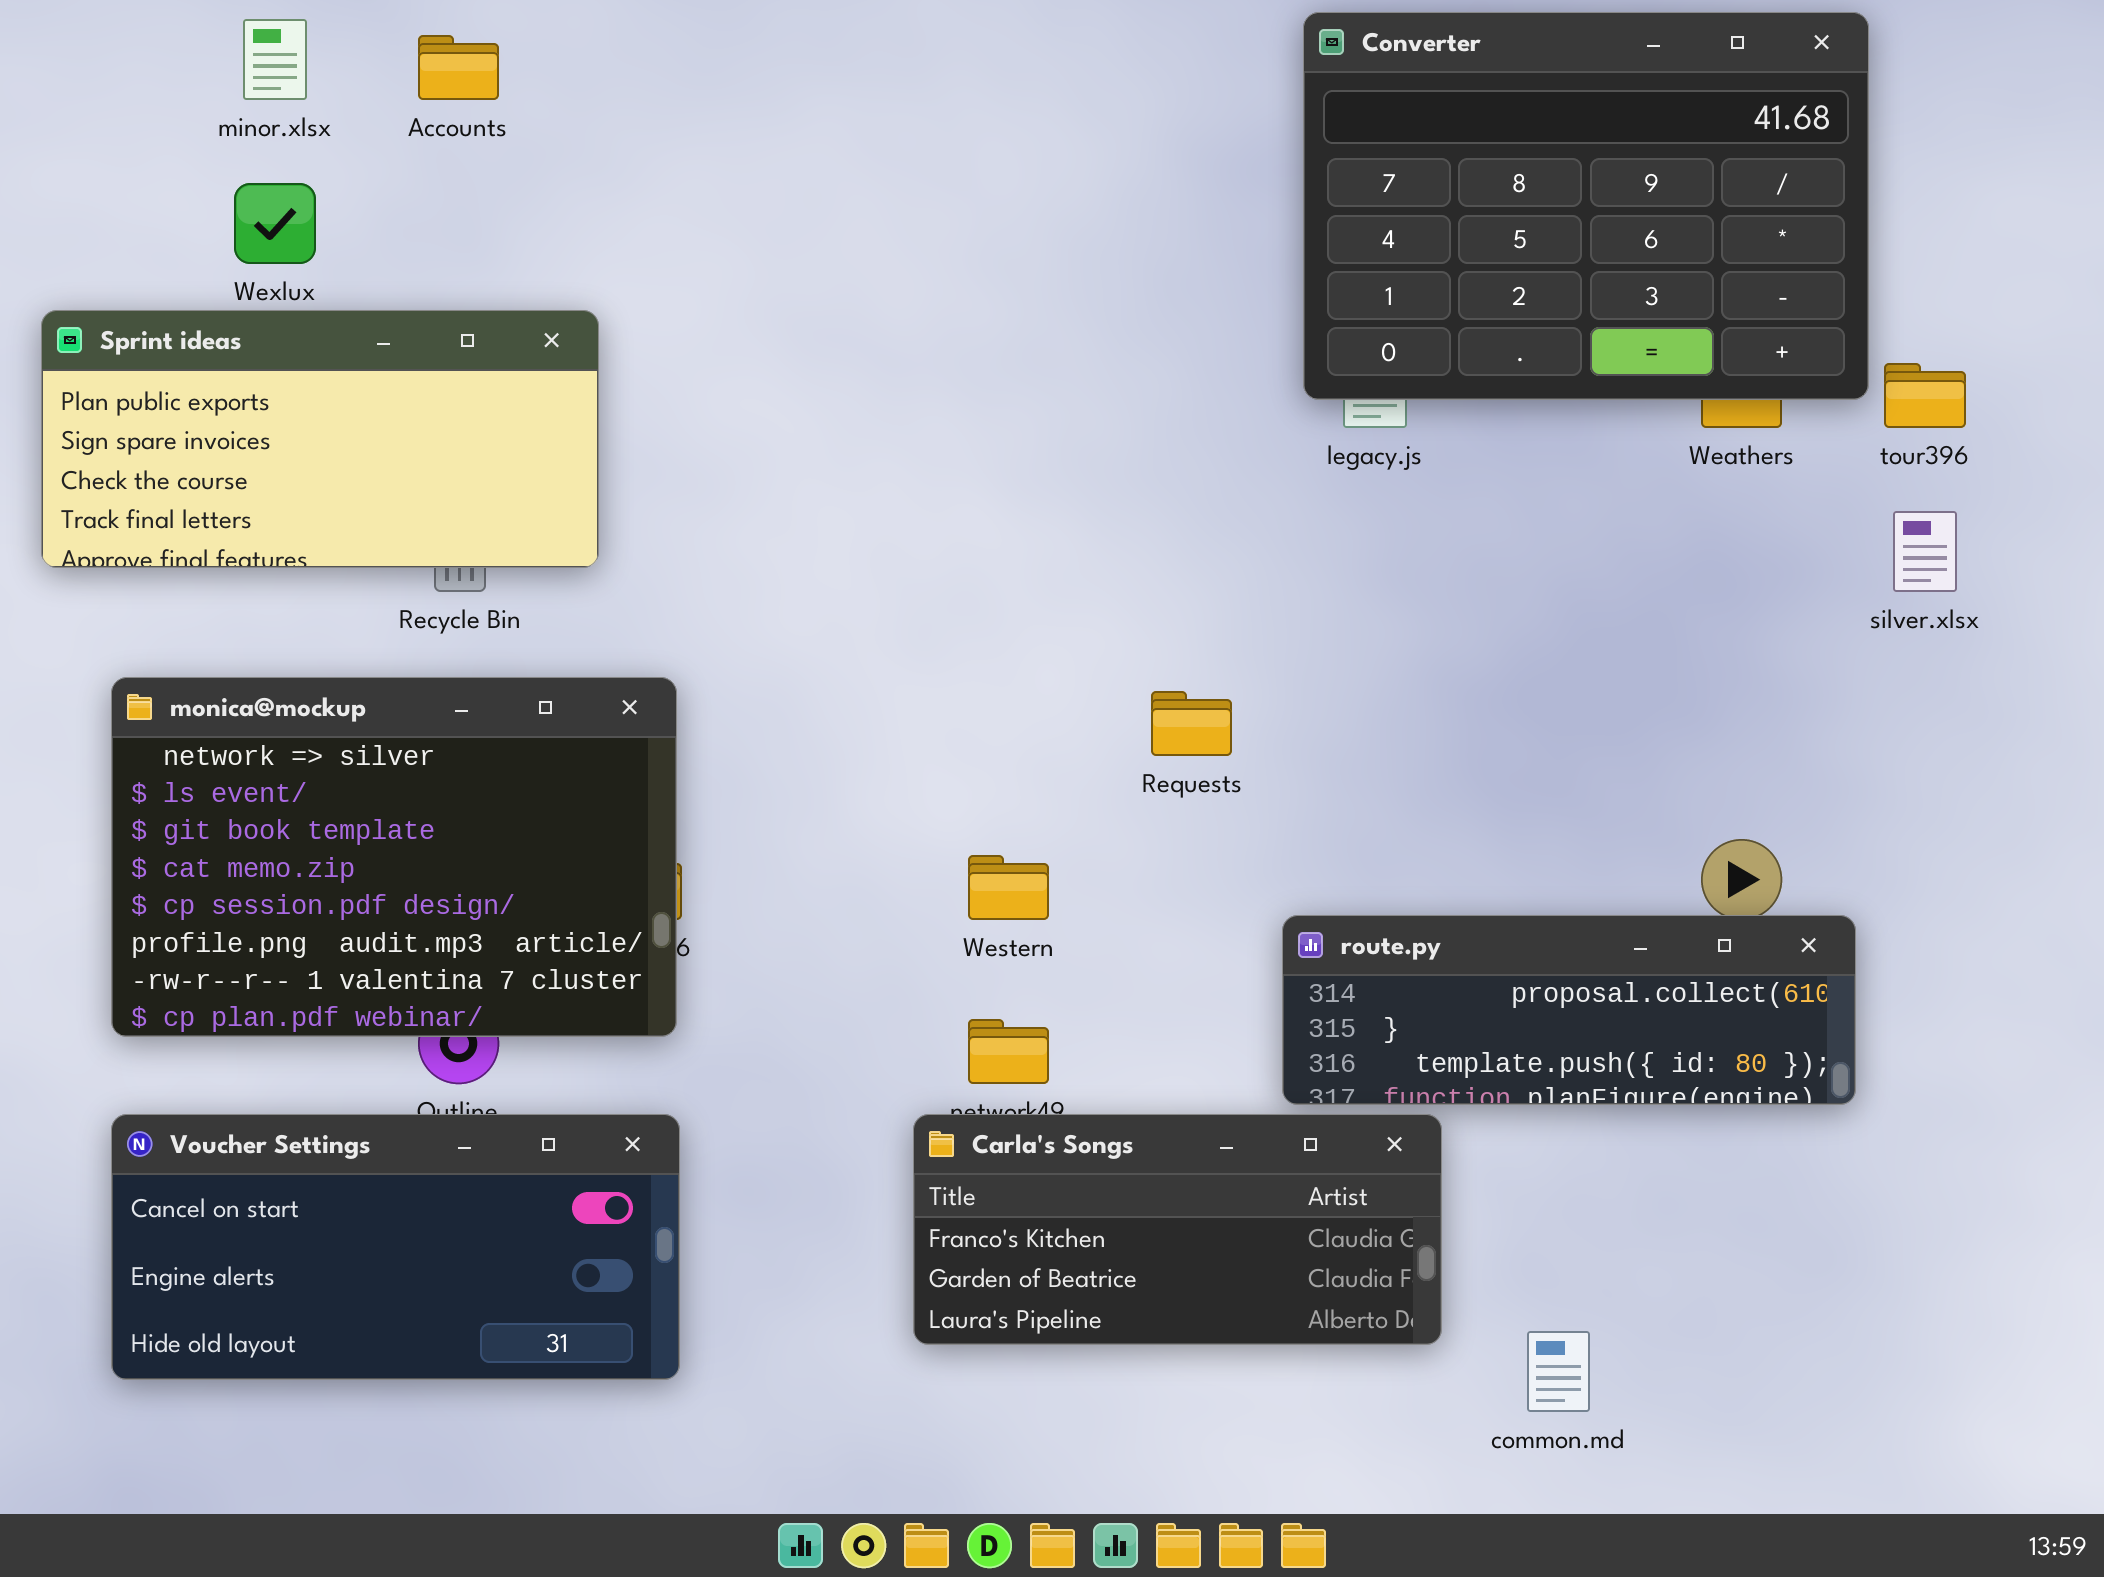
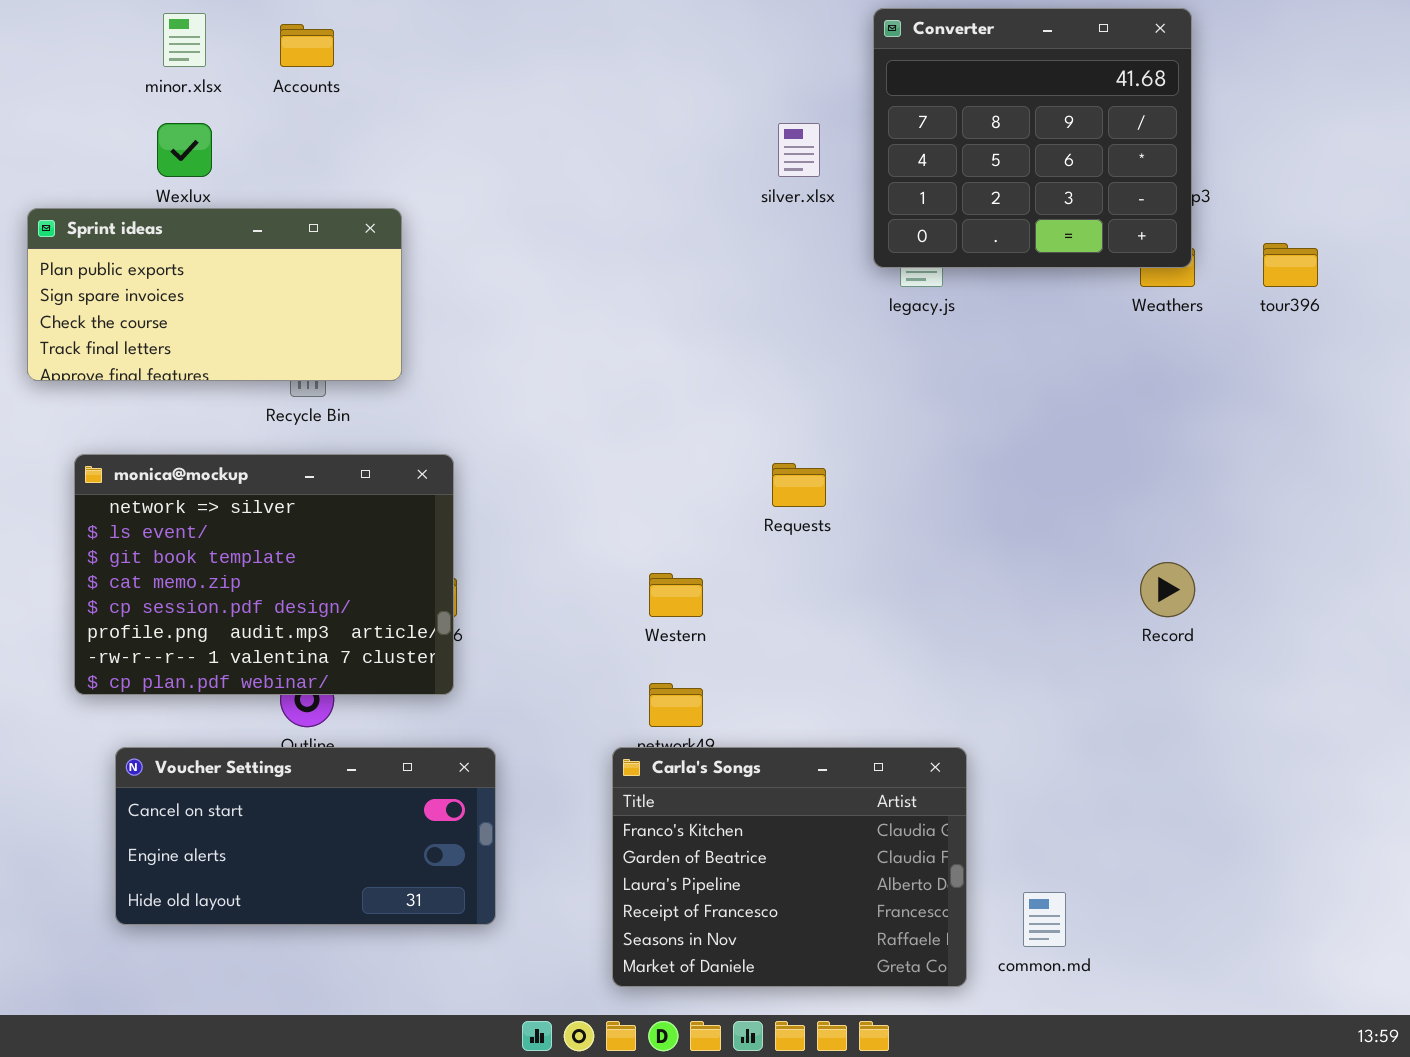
Converter: [1303,12,1869,400] -> [873,8,1192,268], resized
silver.xlsx: [1893,511,1957,592] -> [778,123,820,177], moved
route.py: [1282,915,1856,1105] -> none, closed
Voucher Settings: [111,1114,680,1380] -> [115,747,496,925], moved
Carla's Songs: [913,1114,1442,1345] -> [612,747,967,987], resized

